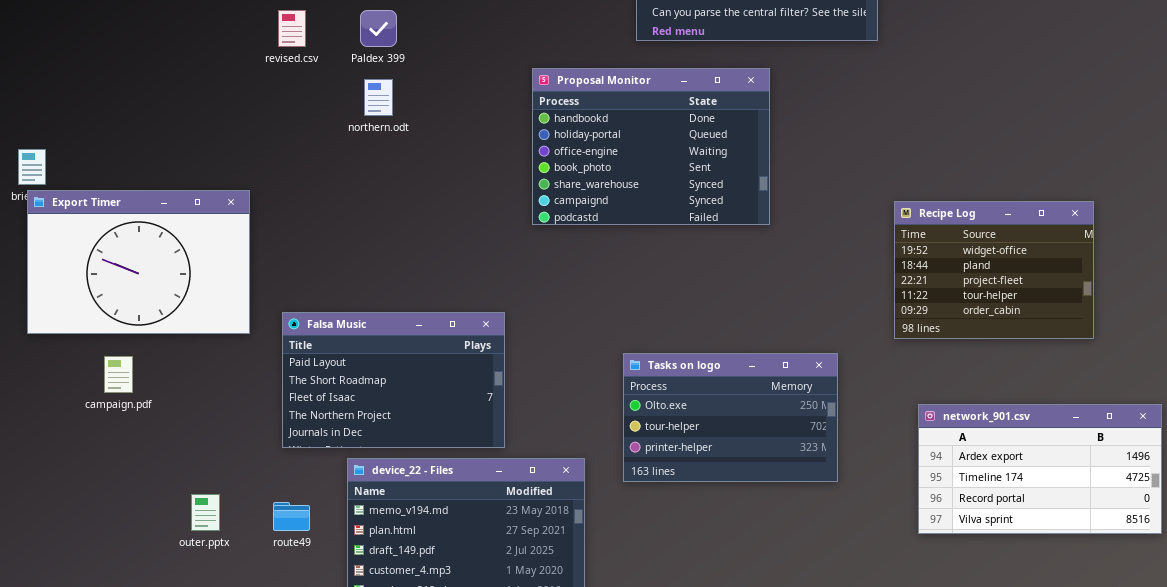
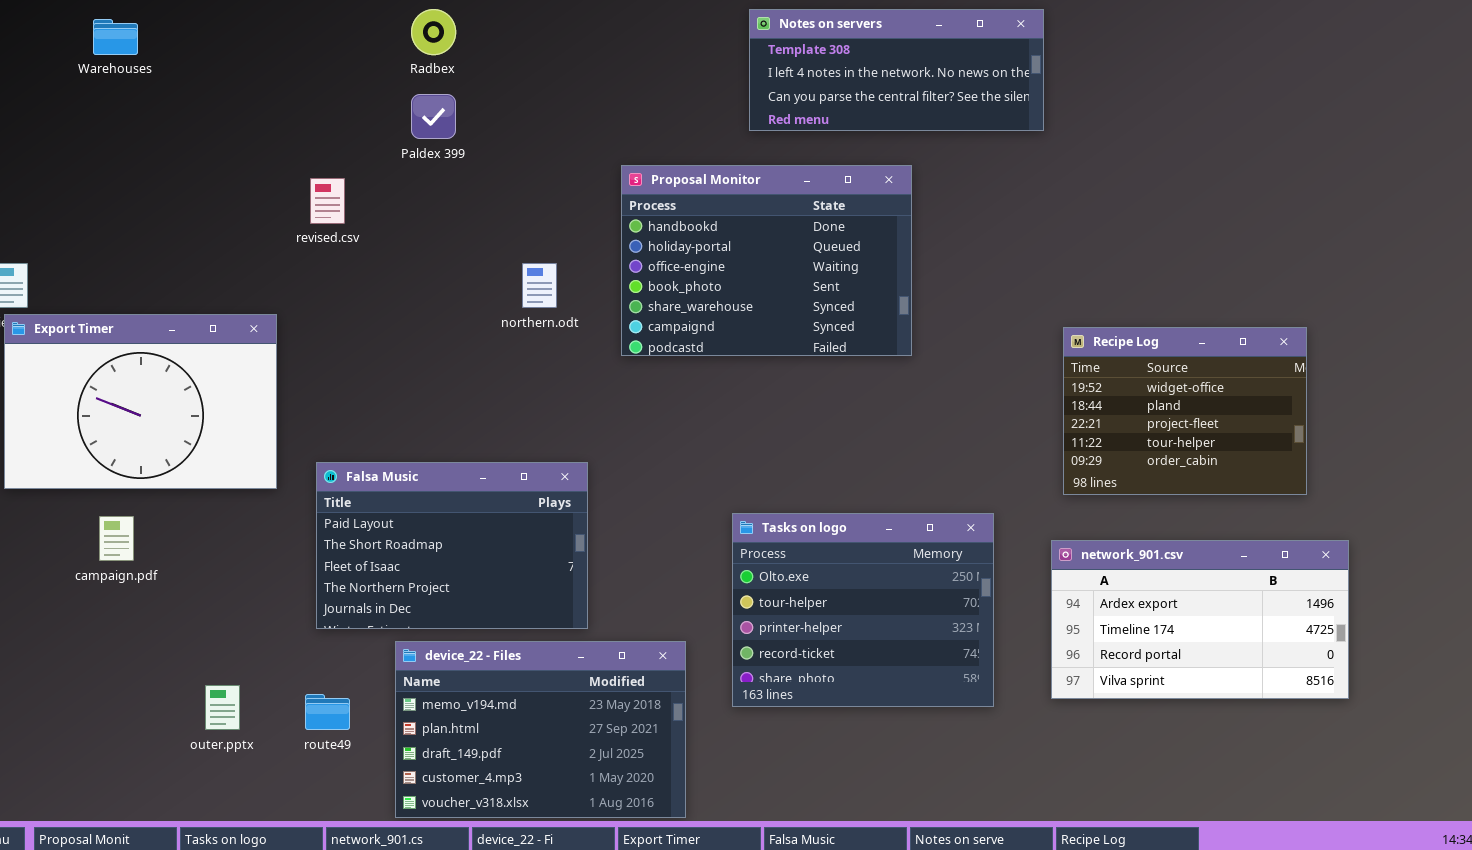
revised.csv: [278,10,306,47] -> [310,178,345,224], moved
northern.odt: [364,79,393,116] -> [522,263,557,308], moved
Tasks on logo: [623,353,838,482] -> [732,513,994,707], resized
network_901.csv: [918,404,1162,534] -> [1051,540,1349,699], moved

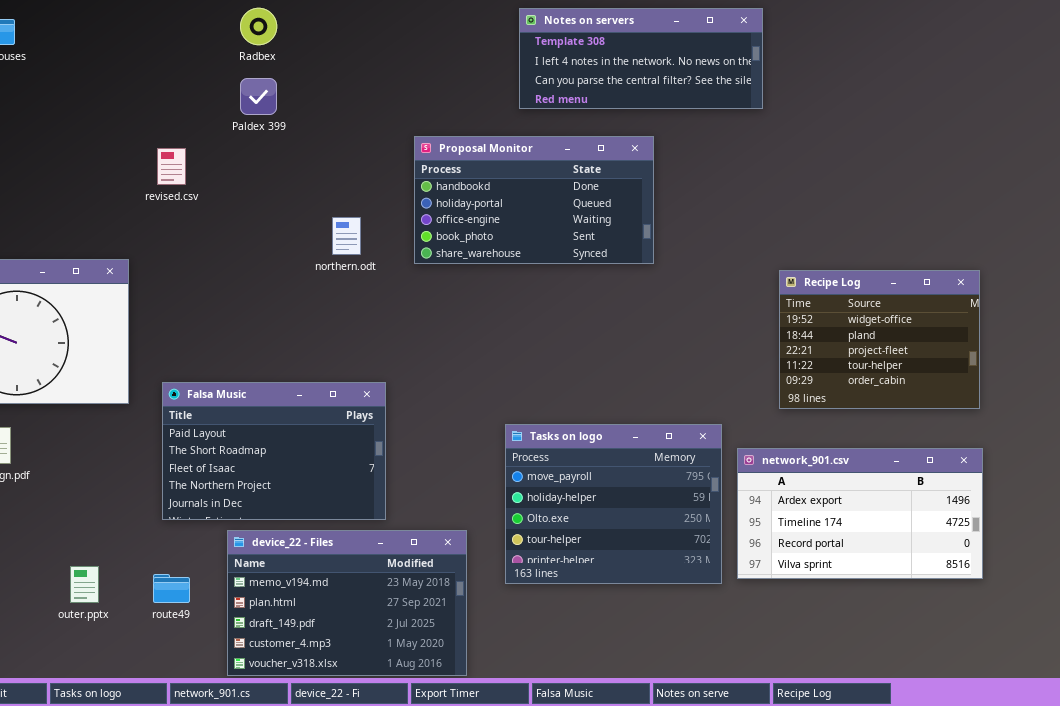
Proposal Monitor: [621,165,912,356] -> [414,136,654,264], resized
Tasks on logo: [732,513,994,707] -> [505,424,722,584], scrolled up 2 rows
network_901.csv: [1051,540,1349,699] -> [737,448,983,579], moved

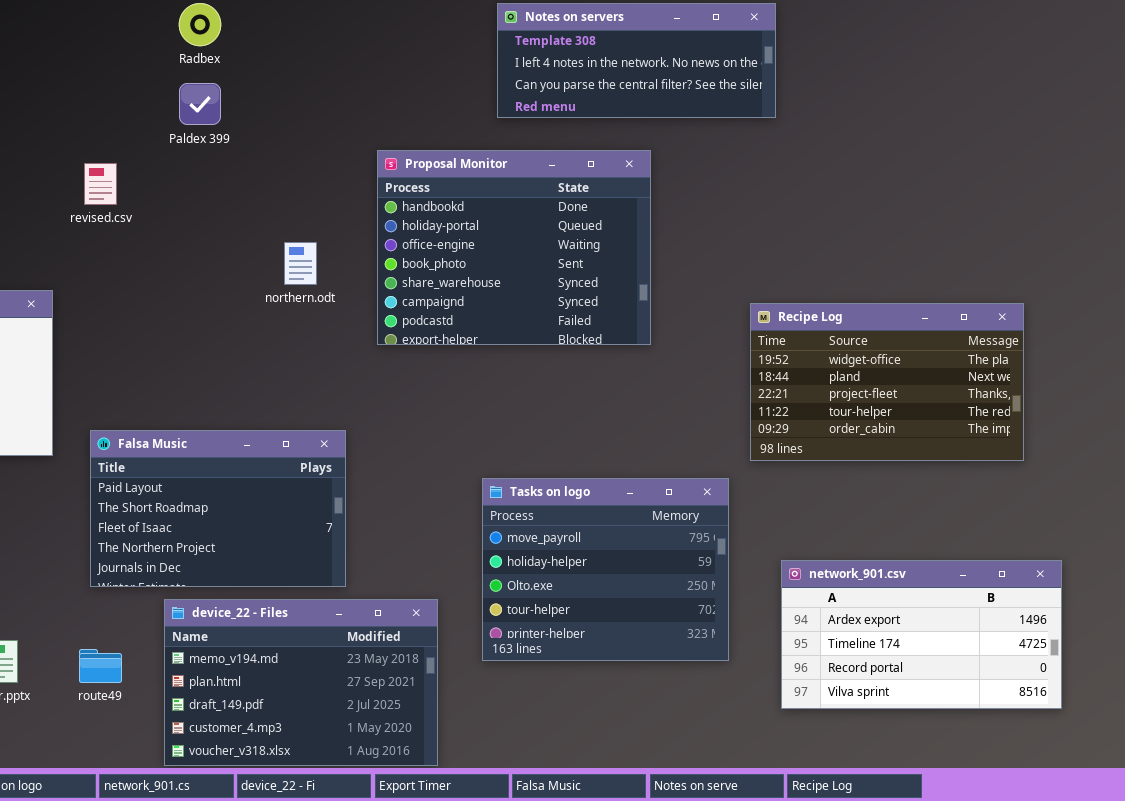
Proposal Monitor: [414,136,654,264] -> [377,150,651,345], resized
Recipe Log: [779,270,980,409] -> [750,303,1024,461], resized
network_901.csv: [737,448,983,579] -> [781,560,1062,709], moved

